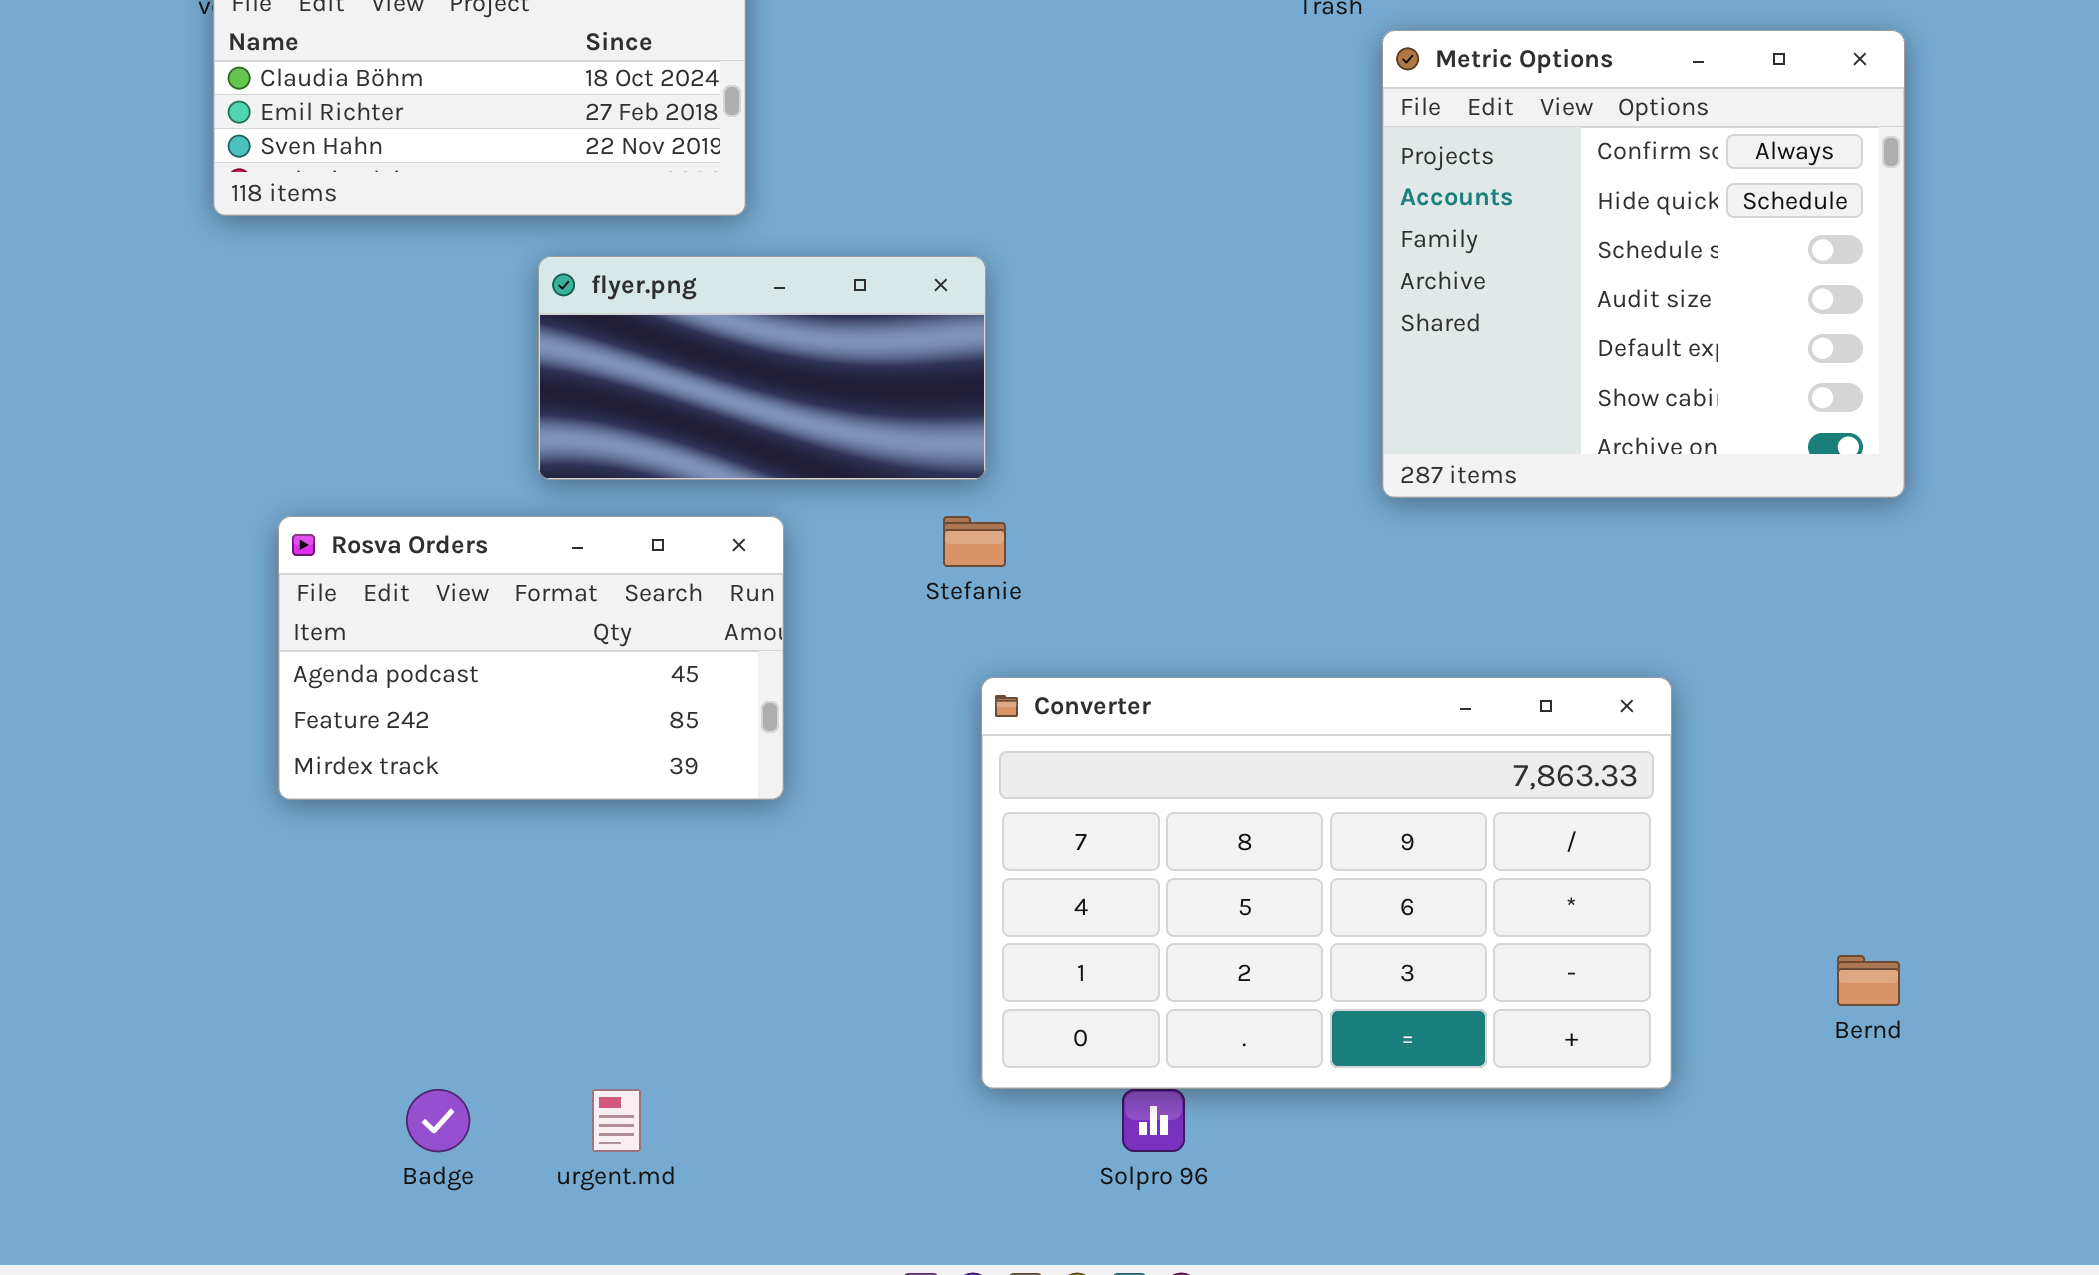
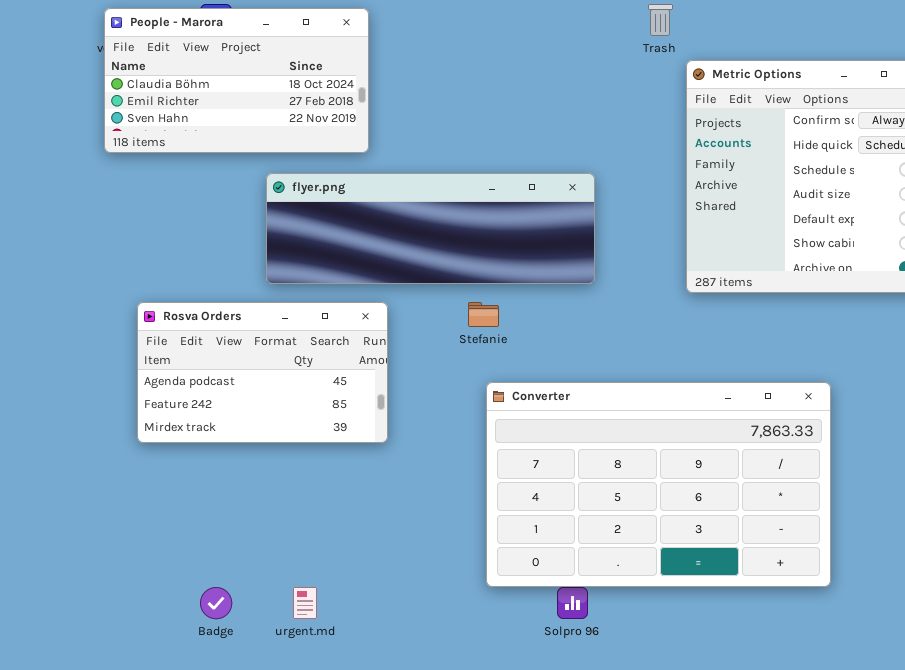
flyer.png: [538,256,986,480] -> [266,173,595,284], resized

